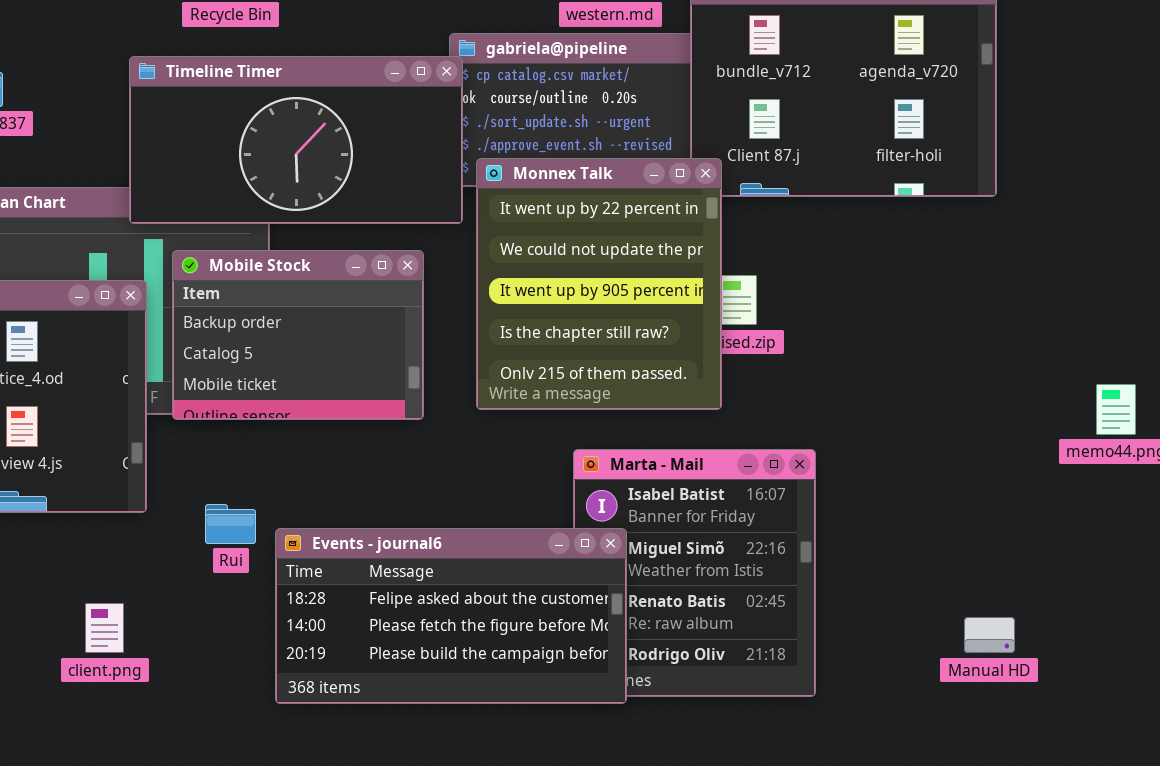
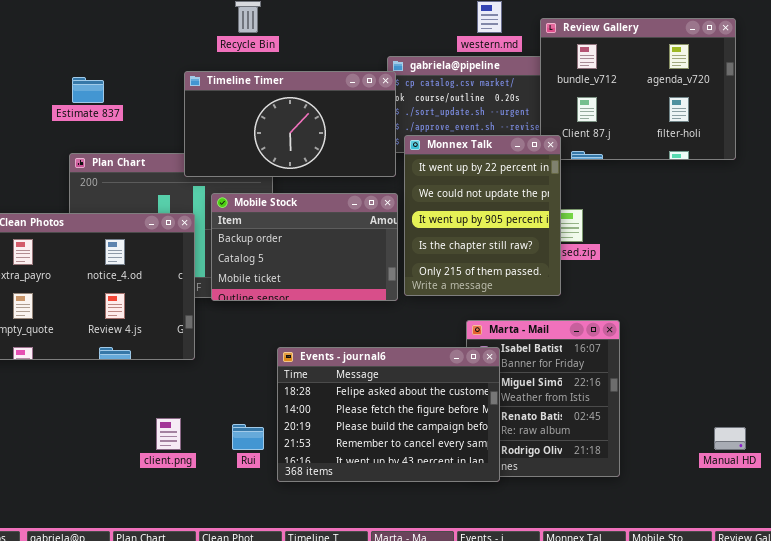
Mobile Stock: [172,250,424,420] -> [211,193,398,301], resized
Rui: [205,504,256,544] -> [232,424,264,450], moved
Events - journal6: [275,528,627,704] -> [277,347,500,482], resized

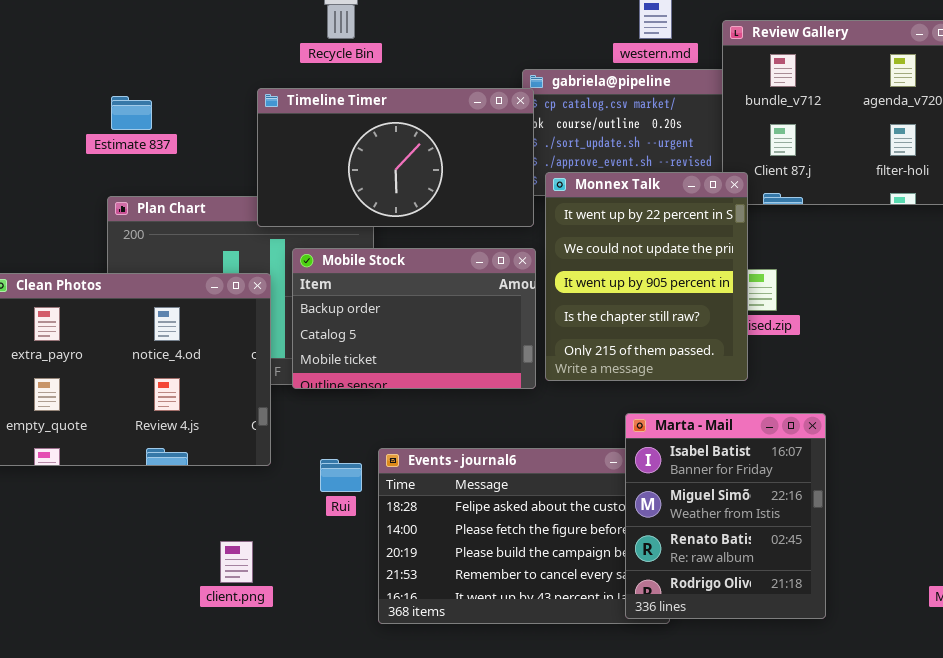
Marta - Mail: [466,320,620,477] -> [625,413,826,619], raised
Rui: [232,424,264,450] -> [320,459,362,492], moved

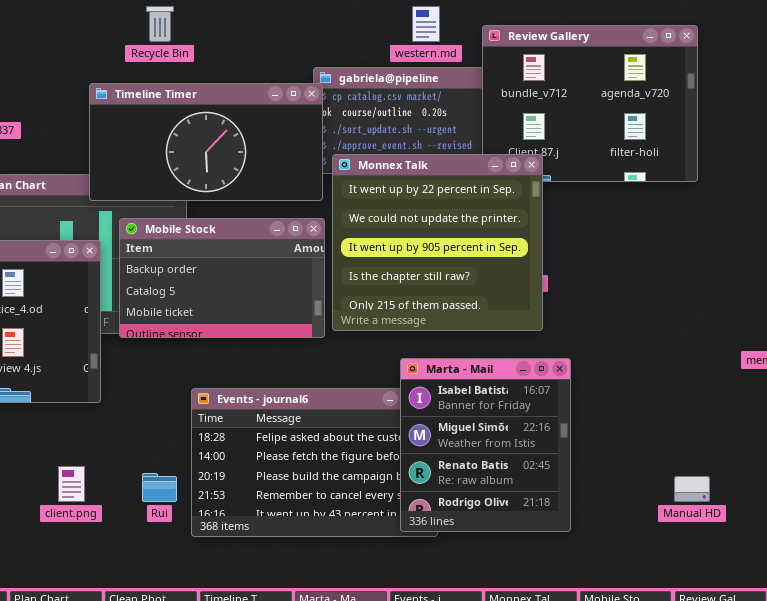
Monnex Talk: [545,172,748,381] -> [332,154,543,331], resized
Rui: [320,459,362,492] -> [142,473,177,502], moved

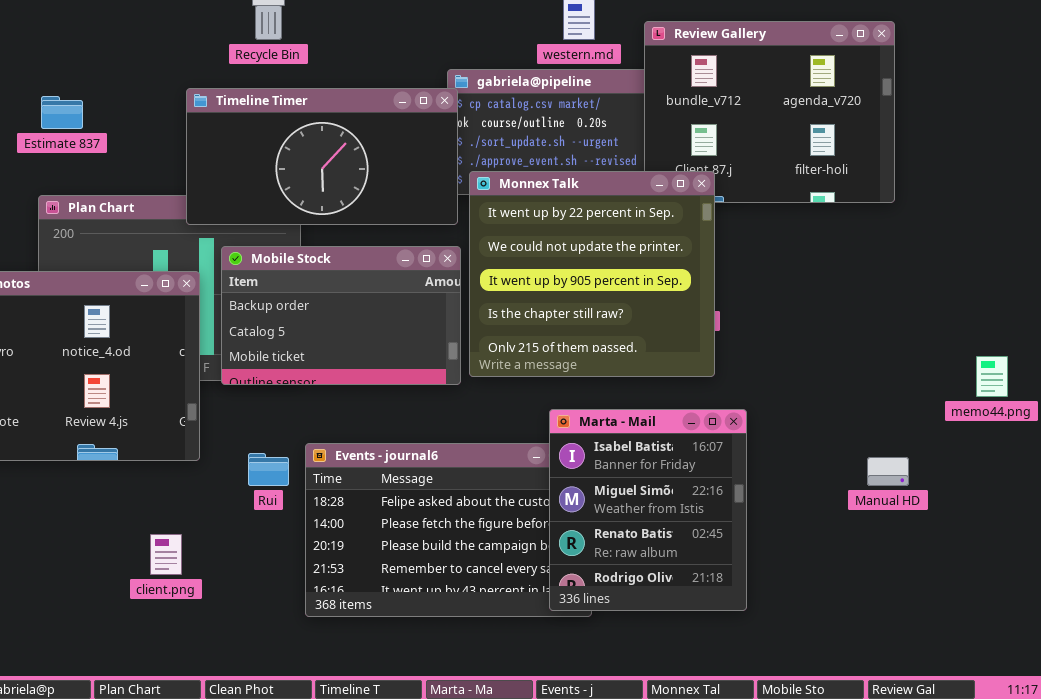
Rui: [142,473,177,502] -> [248,453,289,486], moved
Manual HD: [674,476,710,502] -> [867,457,909,486], moved

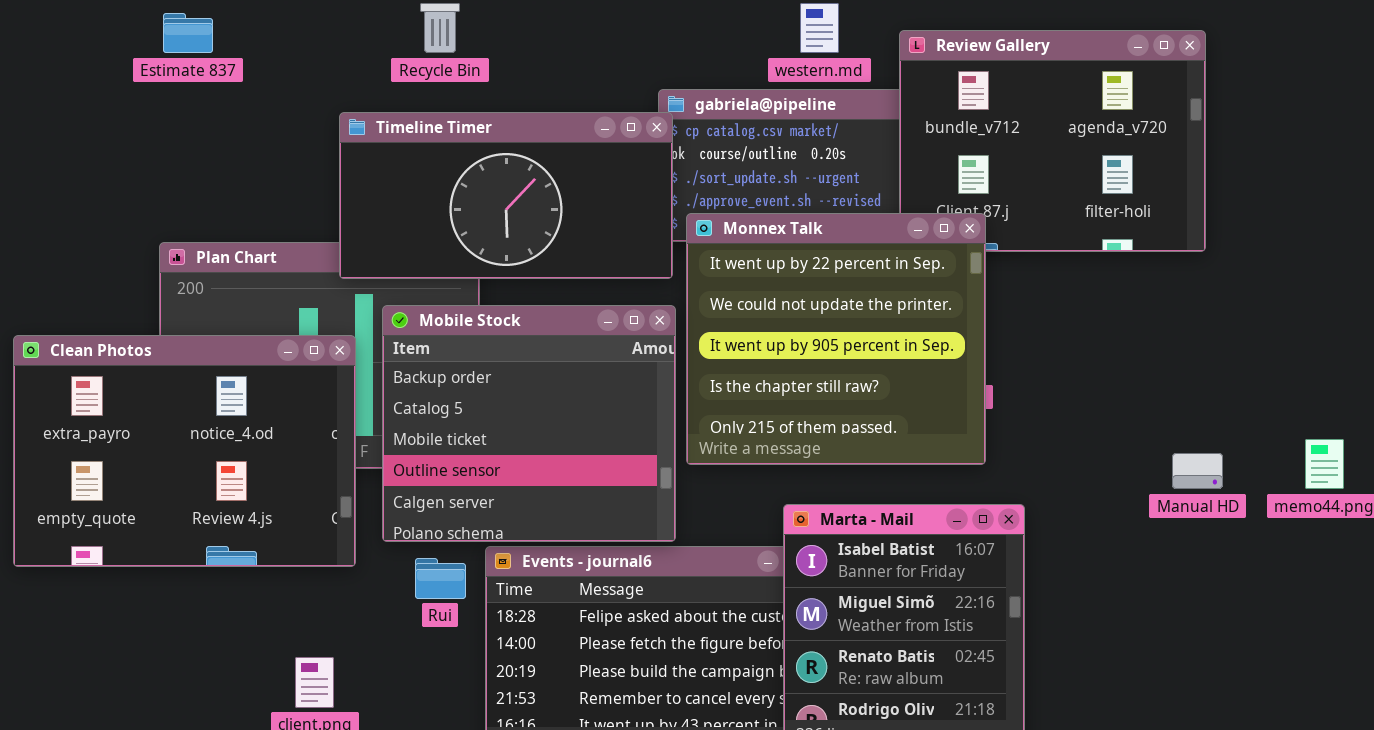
Estimate 837: [41,96,83,129] -> [163,13,213,53], moved
Mobile Stock: [221,246,461,385] -> [382,305,676,542], resized
Manual HD: [867,457,909,486] -> [1172,453,1223,489], moved

